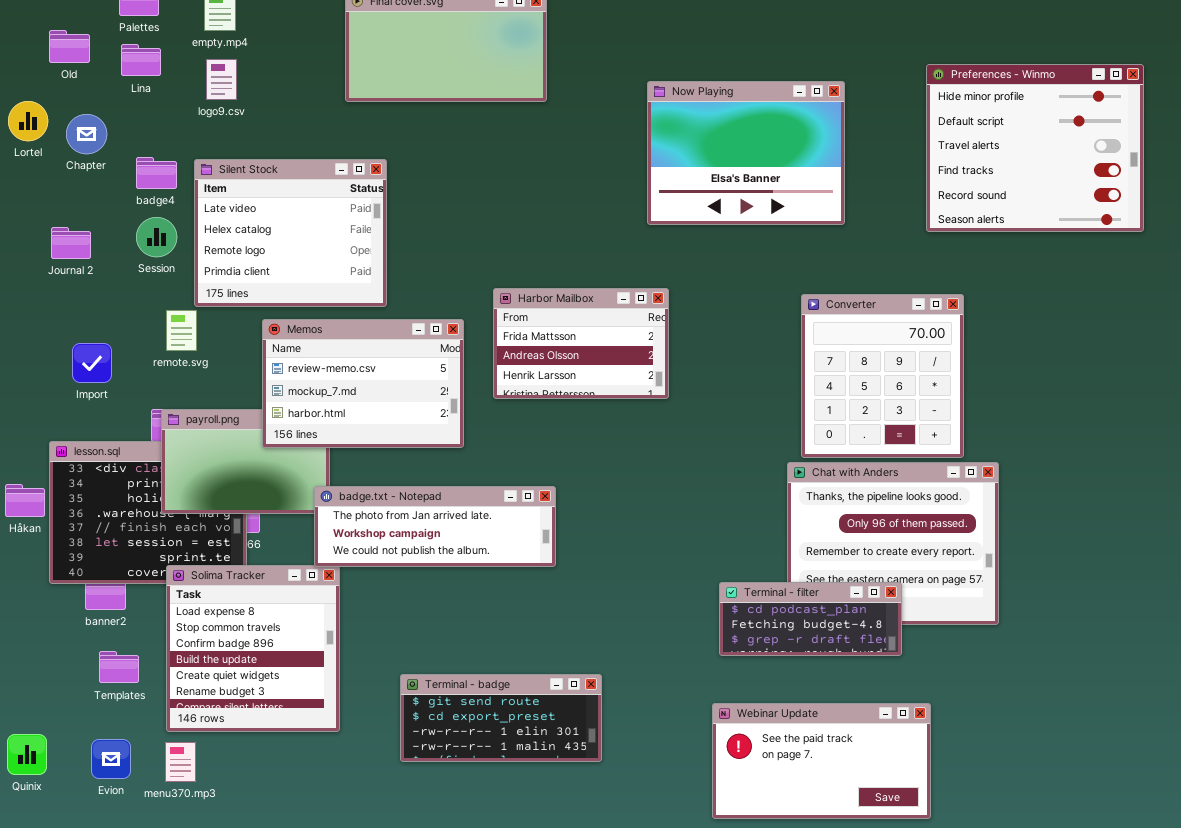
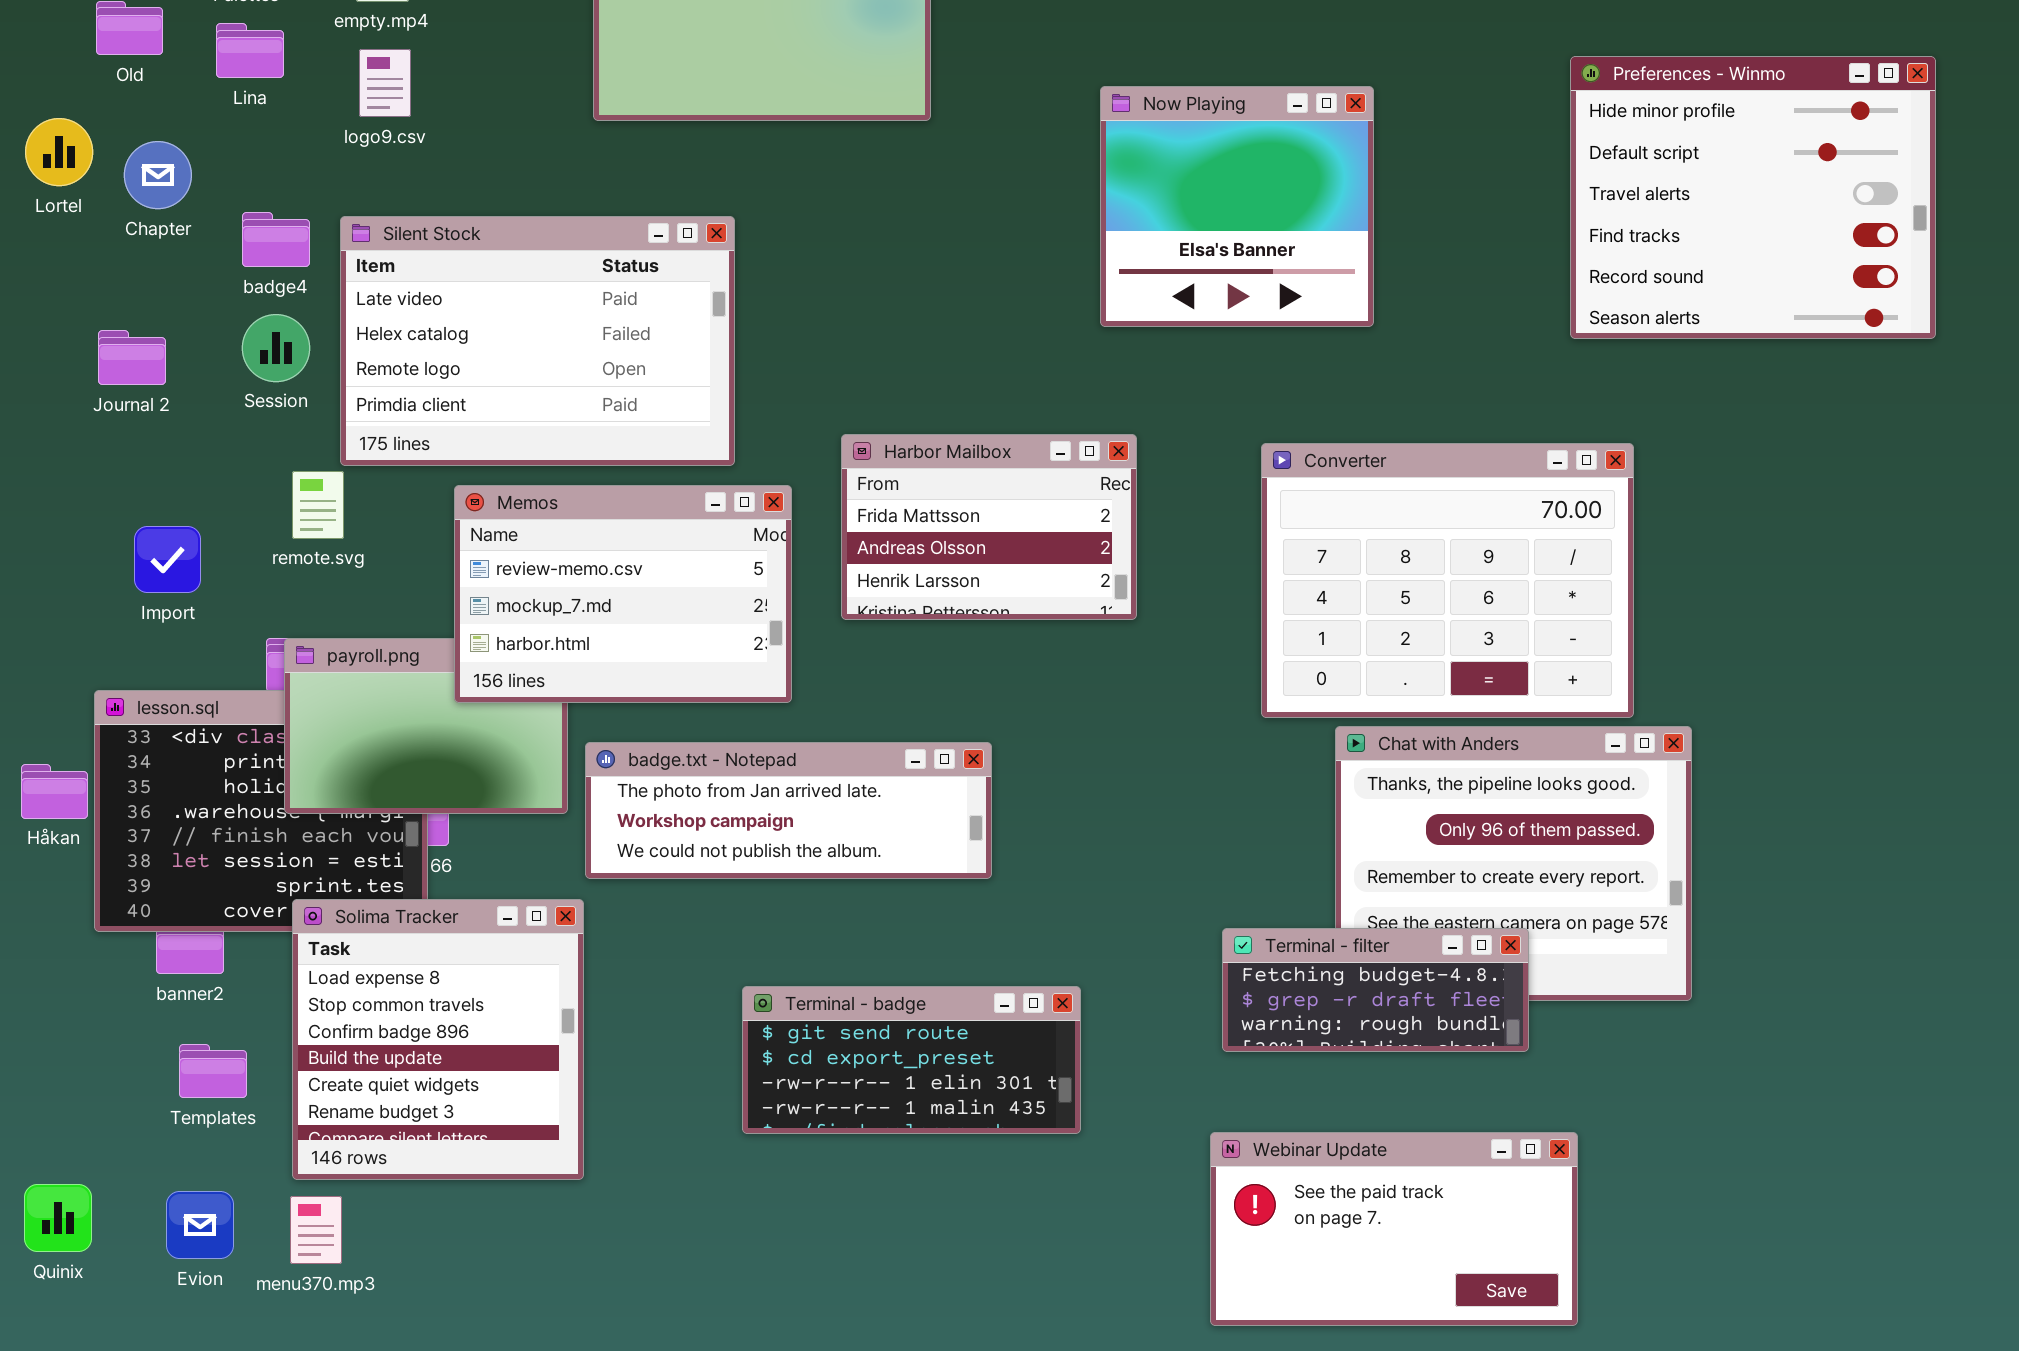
Now Playing: [647,81,845,225] -> [1100,86,1374,327], resized
Silent Stock: [194,159,387,307] -> [340,216,735,466], resized
Converter: [801,294,964,458] -> [1261,443,1634,718], resized
badge.txt - Notepad: [314,486,556,567] -> [585,742,992,879], moved
Terminal - filter: [719,582,902,656] -> [1222,928,1529,1052], scrolled down 1 row
Terminal - badge: [400,674,602,762] -> [742,986,1081,1134], moved

